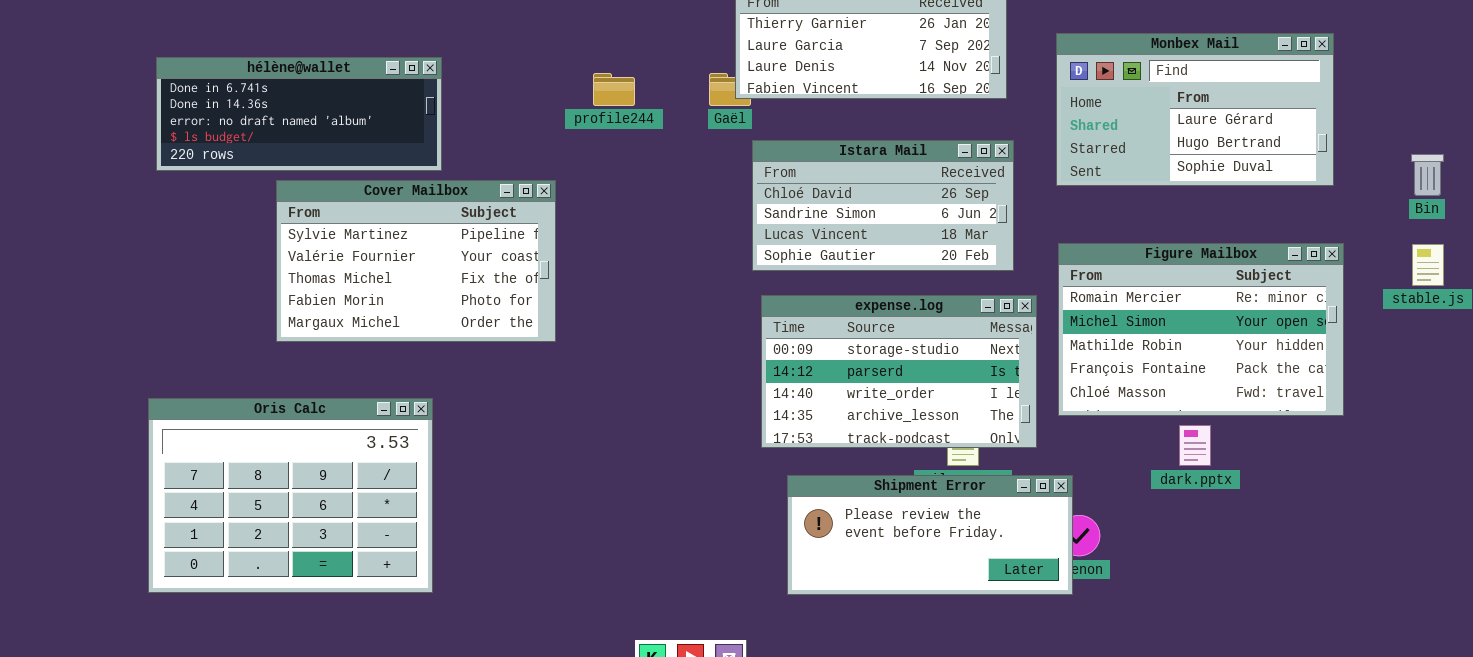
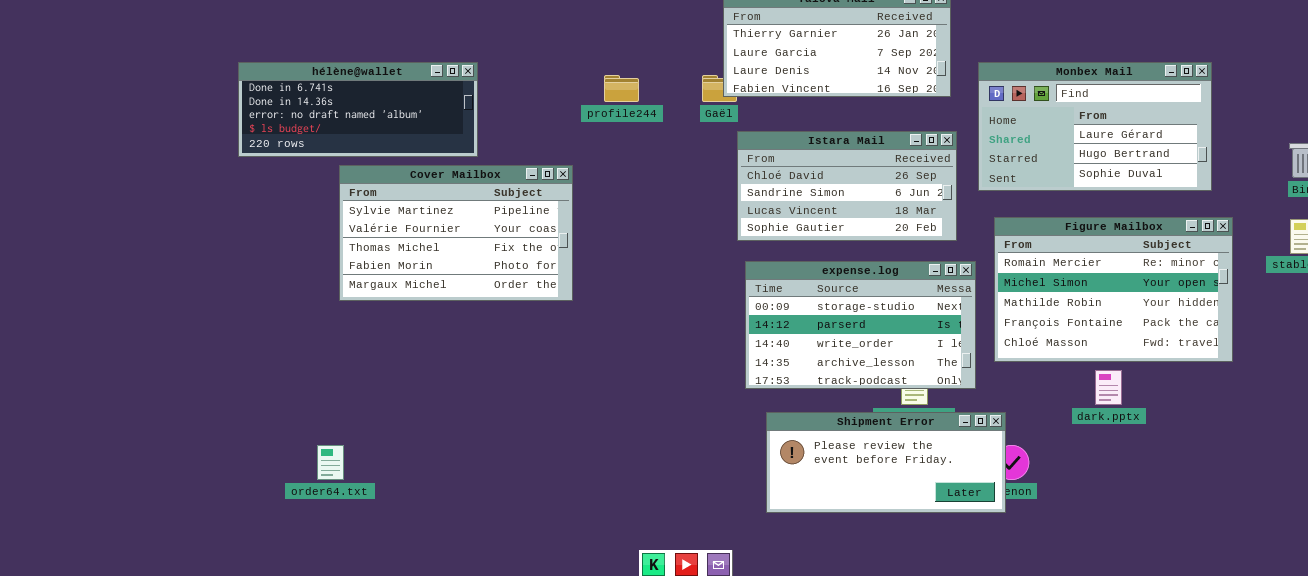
Monbex Mail: [1056,33,1334,186] -> [978,62,1212,191], moved
Oris Calc: [148,398,433,593] -> none, closed

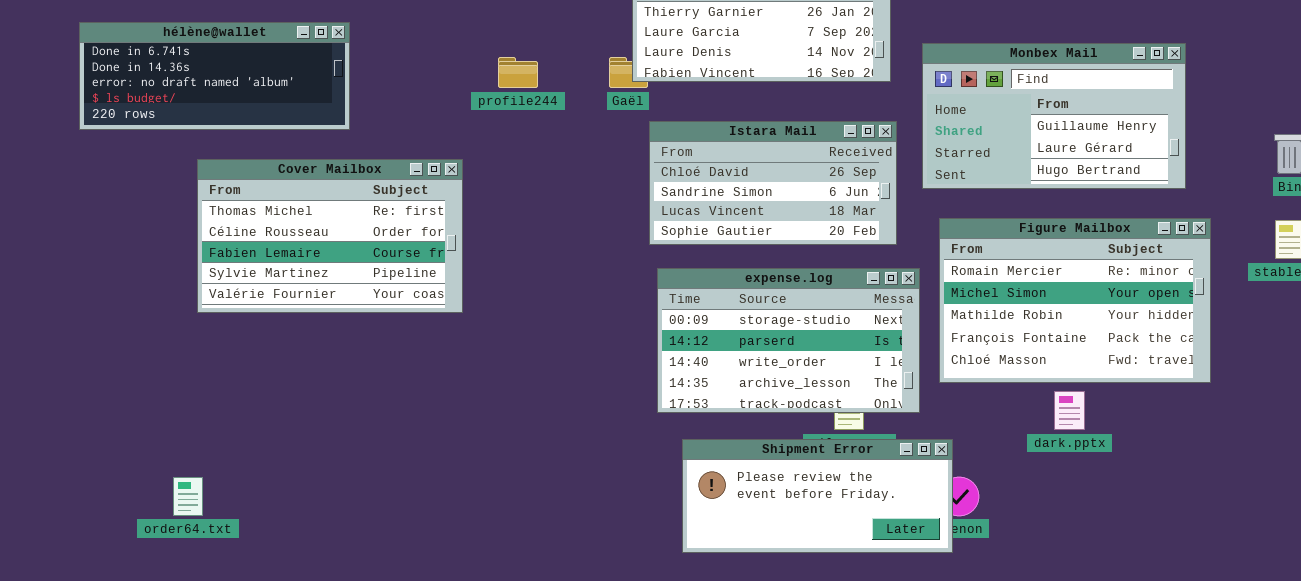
hélène@wallet: [238,62,478,157] -> [79,22,350,130], moved
Monbex Mail: [978,62,1212,191] -> [922,43,1186,189], scrolled up 1 row
Cover Mailbox: [339,165,573,301] -> [197,159,463,313], scrolled up 3 rows

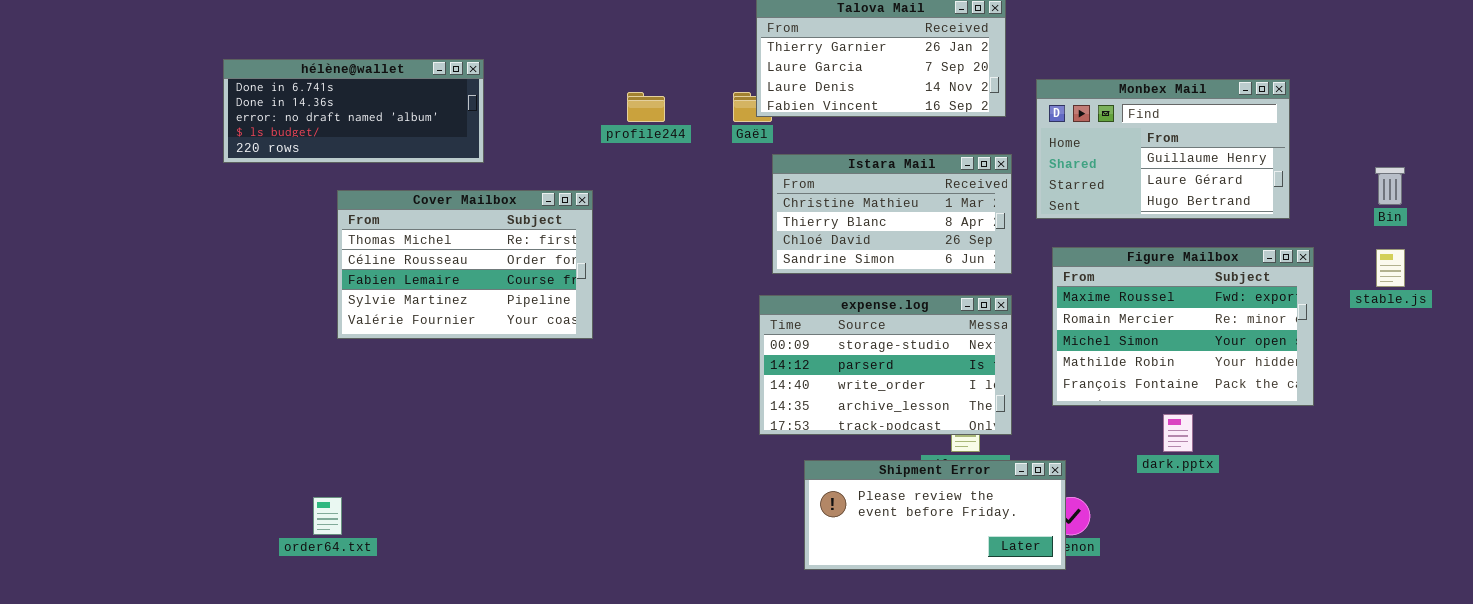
Istara Mail: [649,121,897,245] -> [772,154,1012,274], scrolled up 2 rows
Figure Mailbox: [939,218,1211,383] -> [1052,247,1314,406], scrolled up 1 row
expense.log: [657,268,920,413] -> [759,295,1012,435], moved

